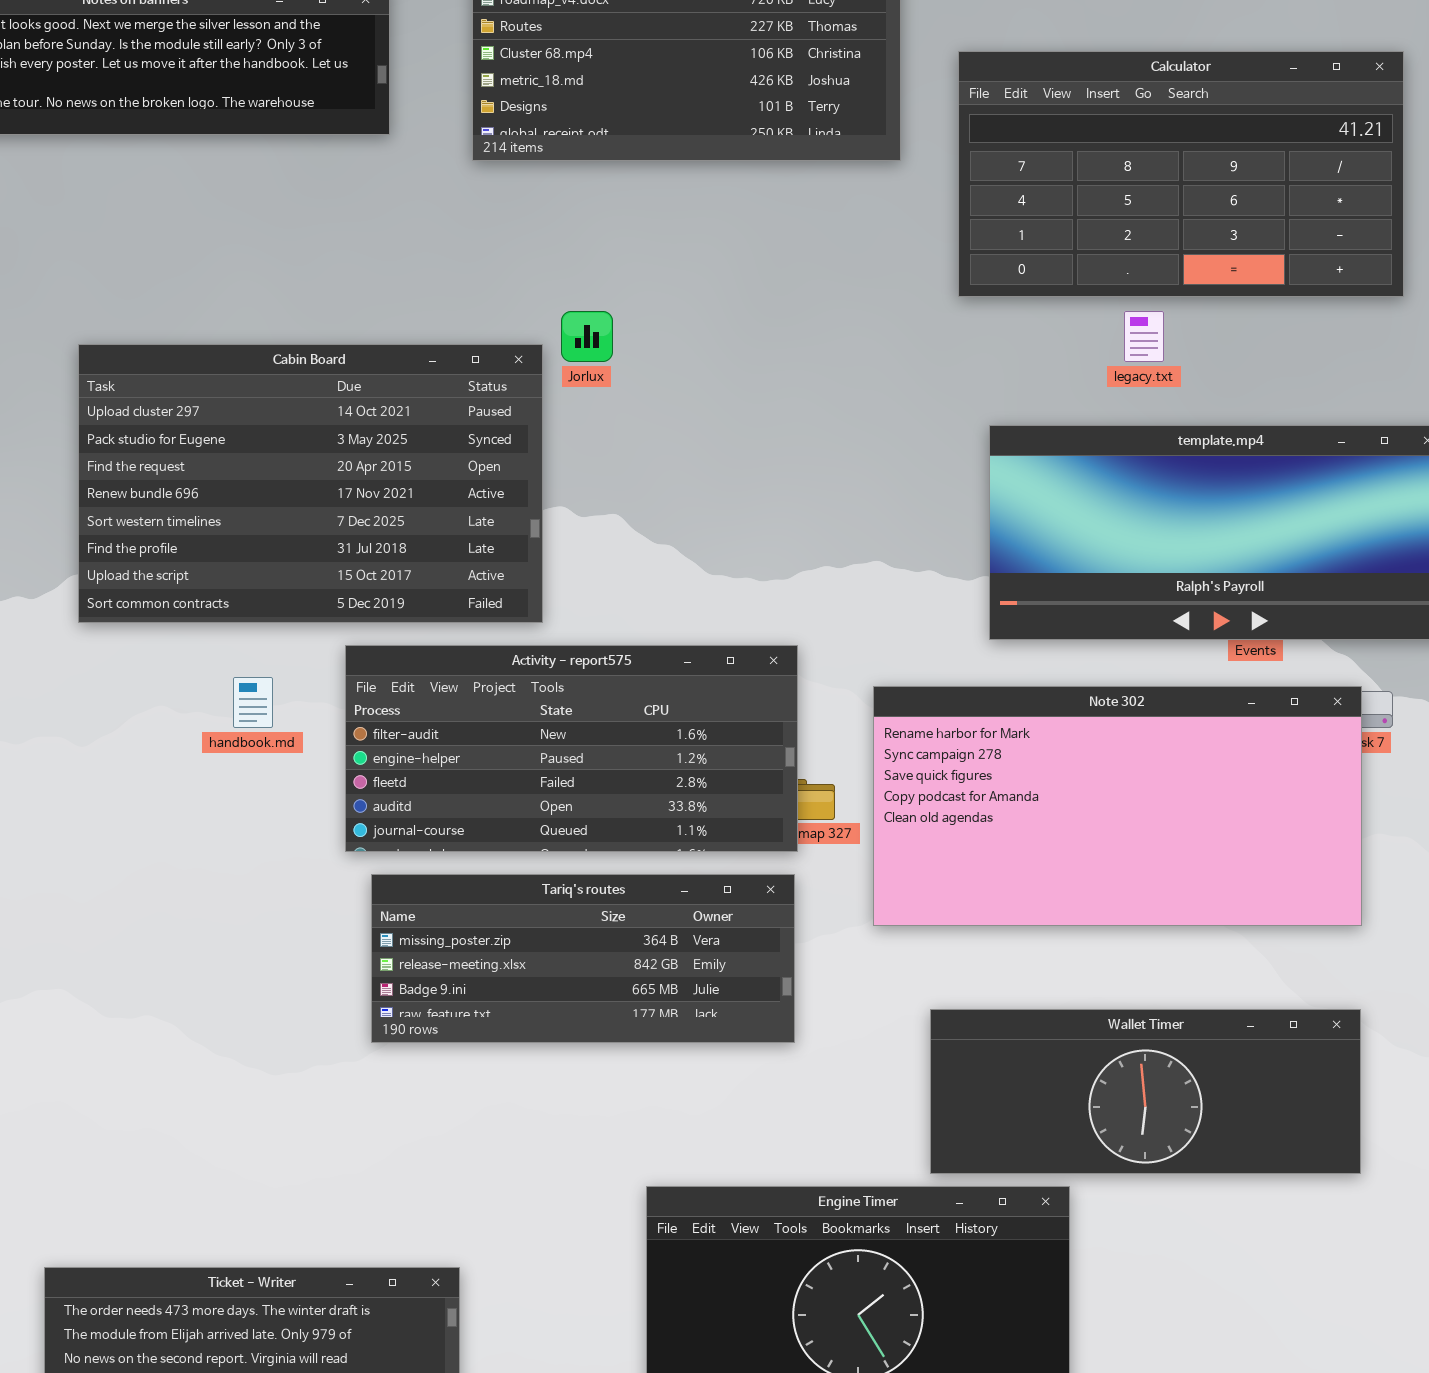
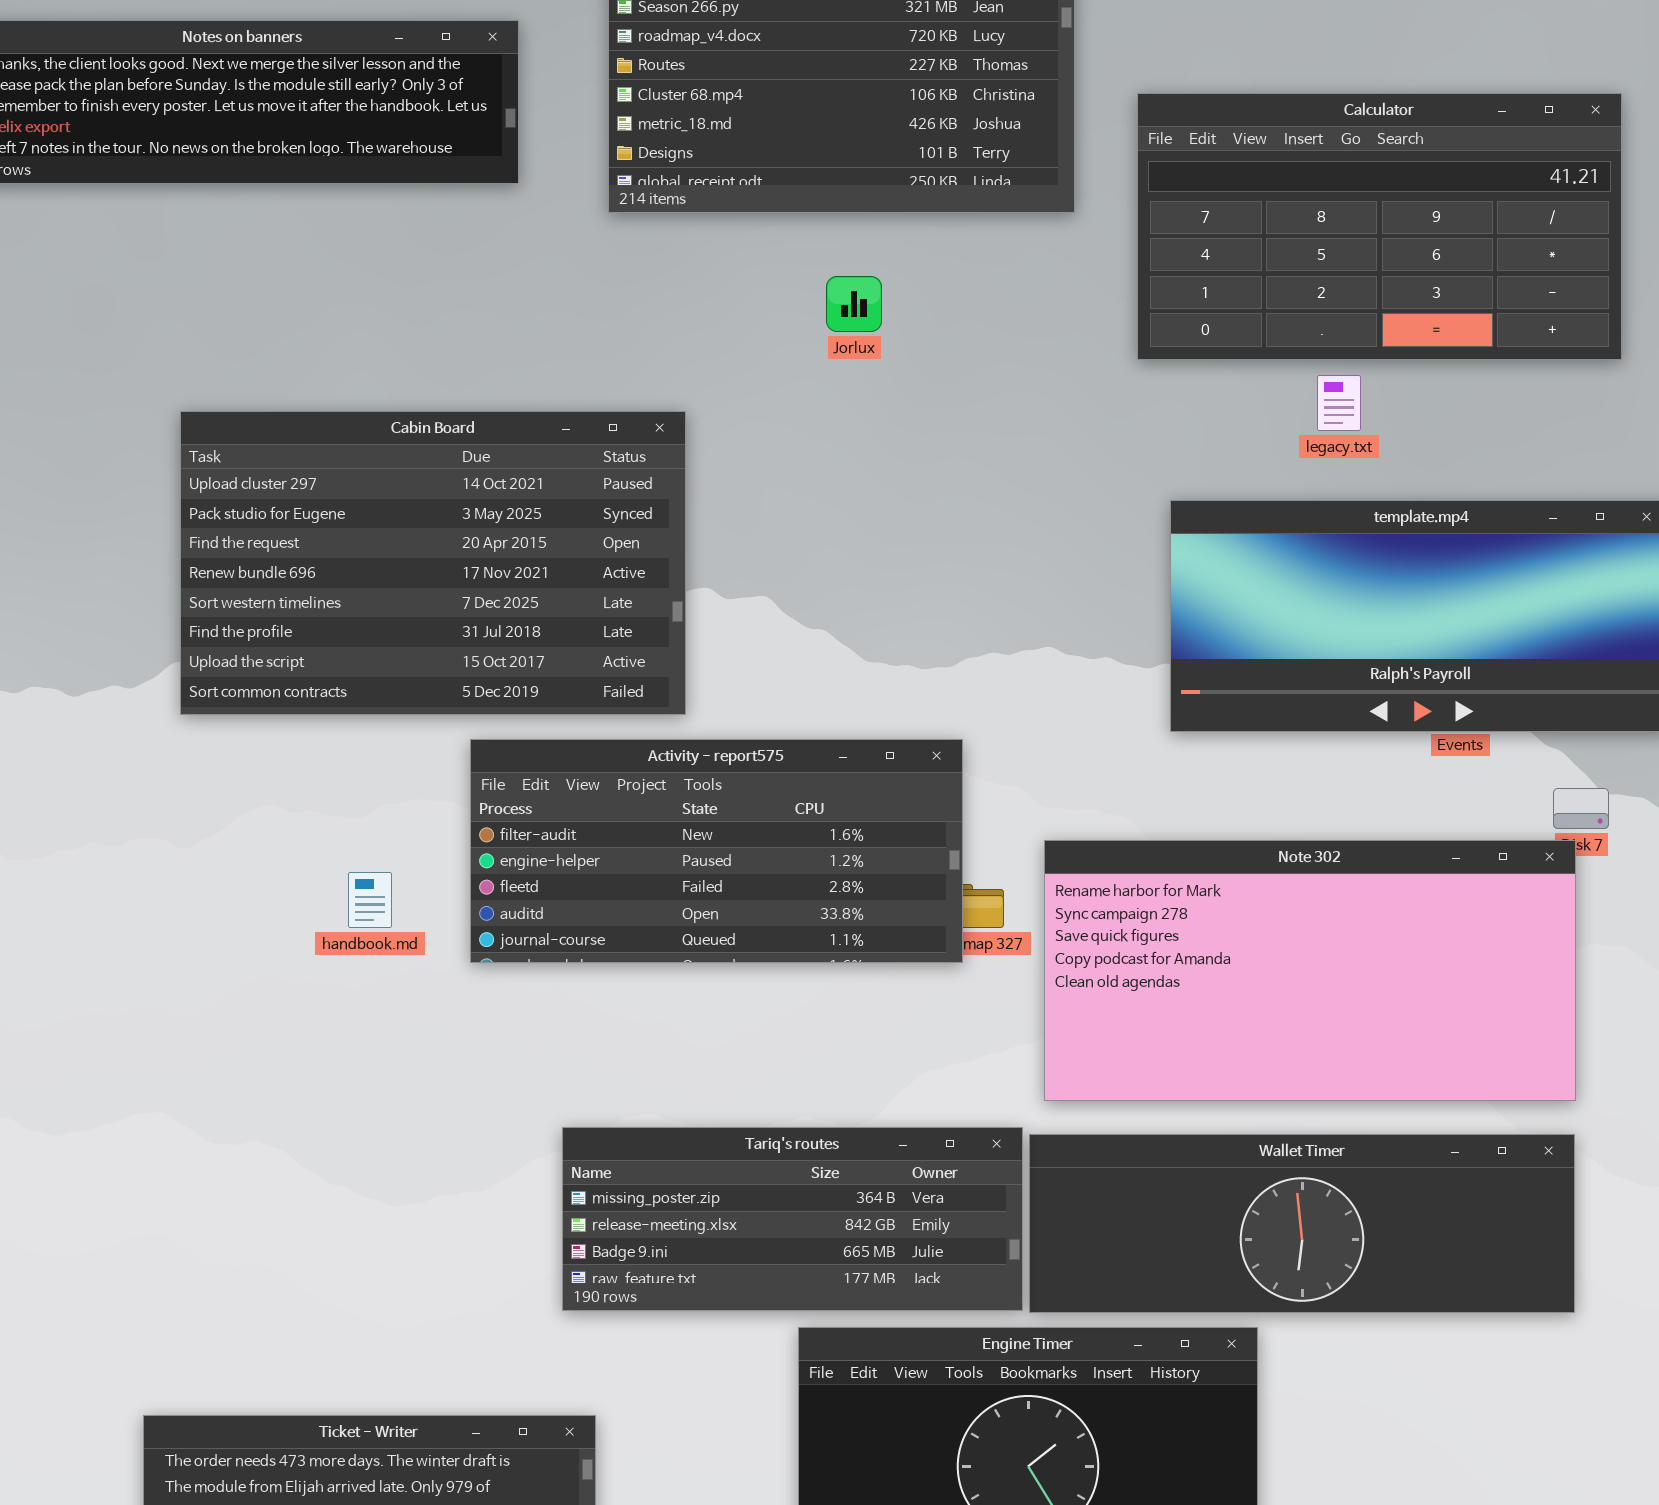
Jorlux: [561,311,613,362] -> [826,276,882,332], moved
handbook.md: [233,677,273,728] -> [348,872,392,928], moved
Note 302: [873,686,1362,926] -> [1044,840,1576,1101], moved
Tariq's routes: [371,874,795,1043] -> [562,1127,1023,1311], moved
Wallet Timer: [930,1009,1361,1174] -> [1029,1134,1575,1313], resized

